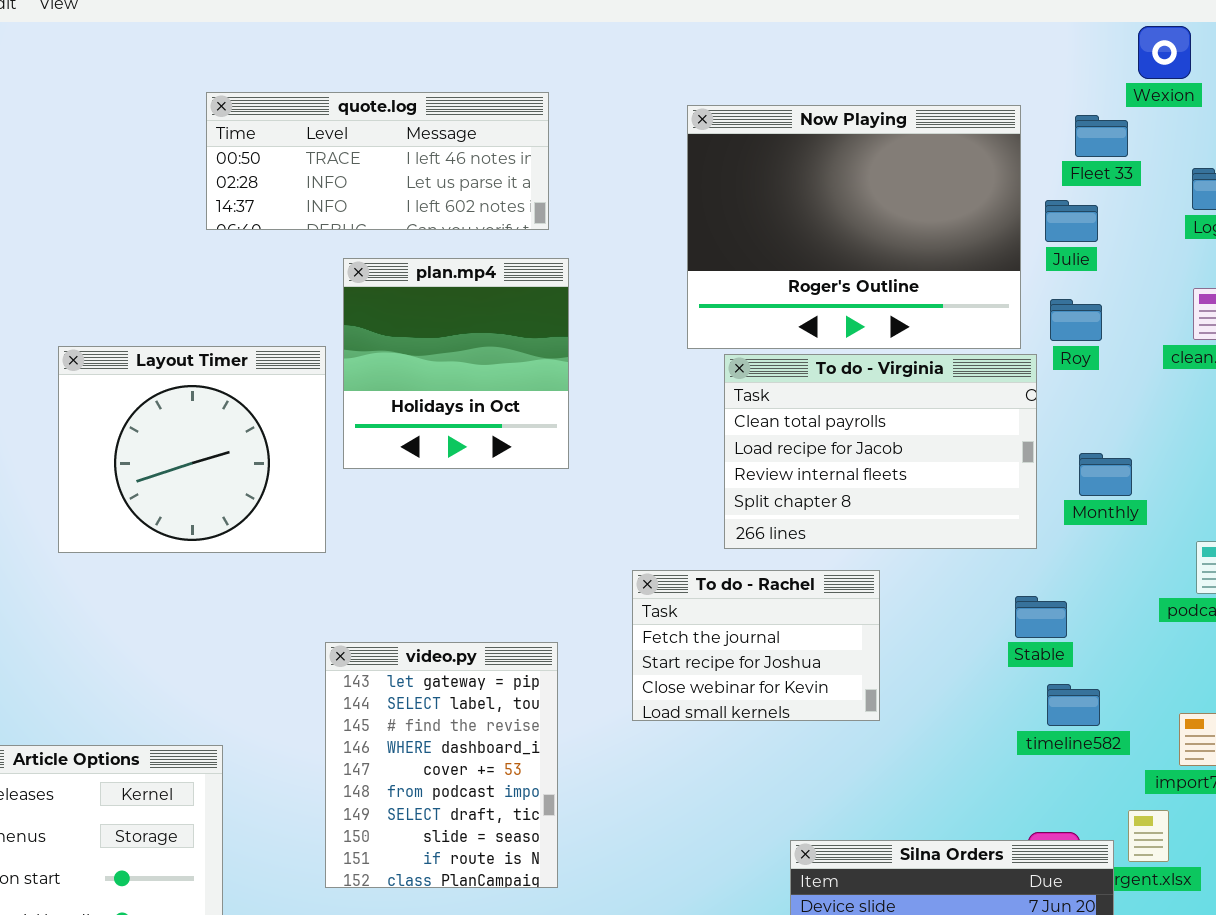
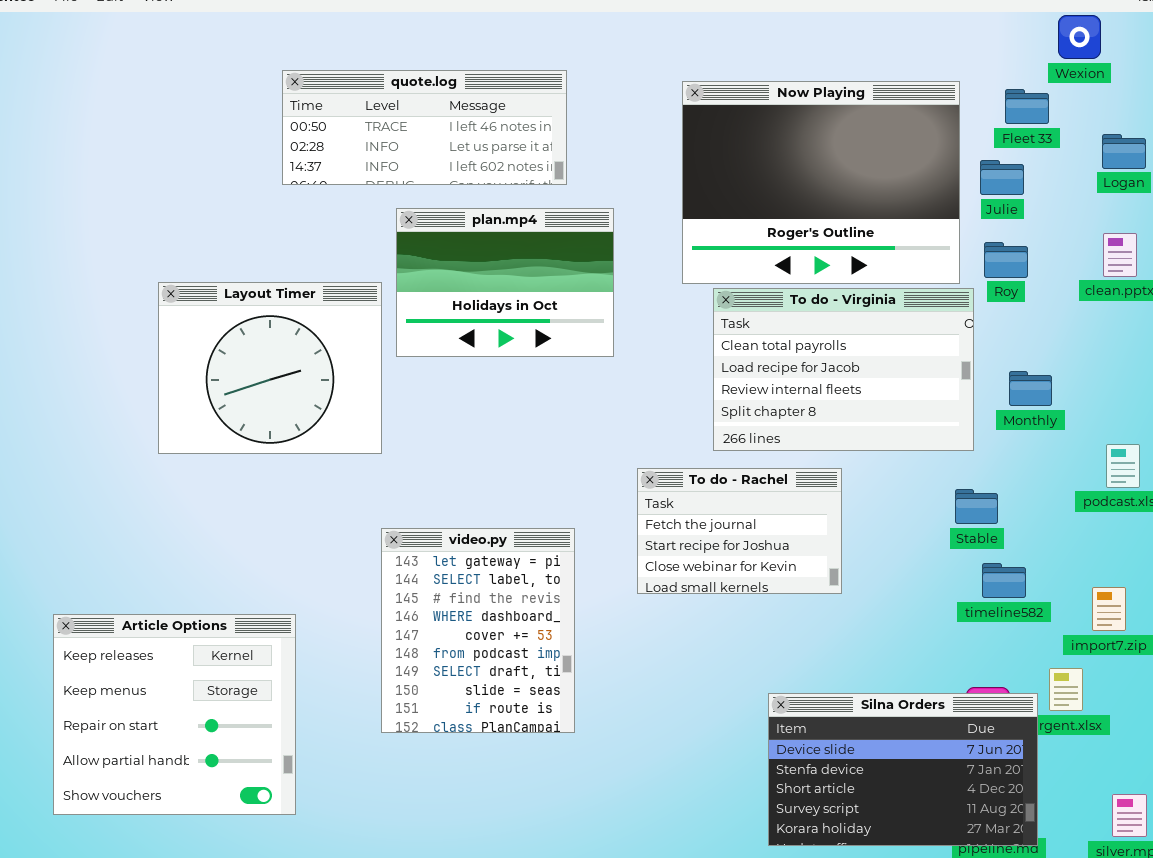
plan.mp4: [343,258,569,469] -> [396,208,614,357], resized

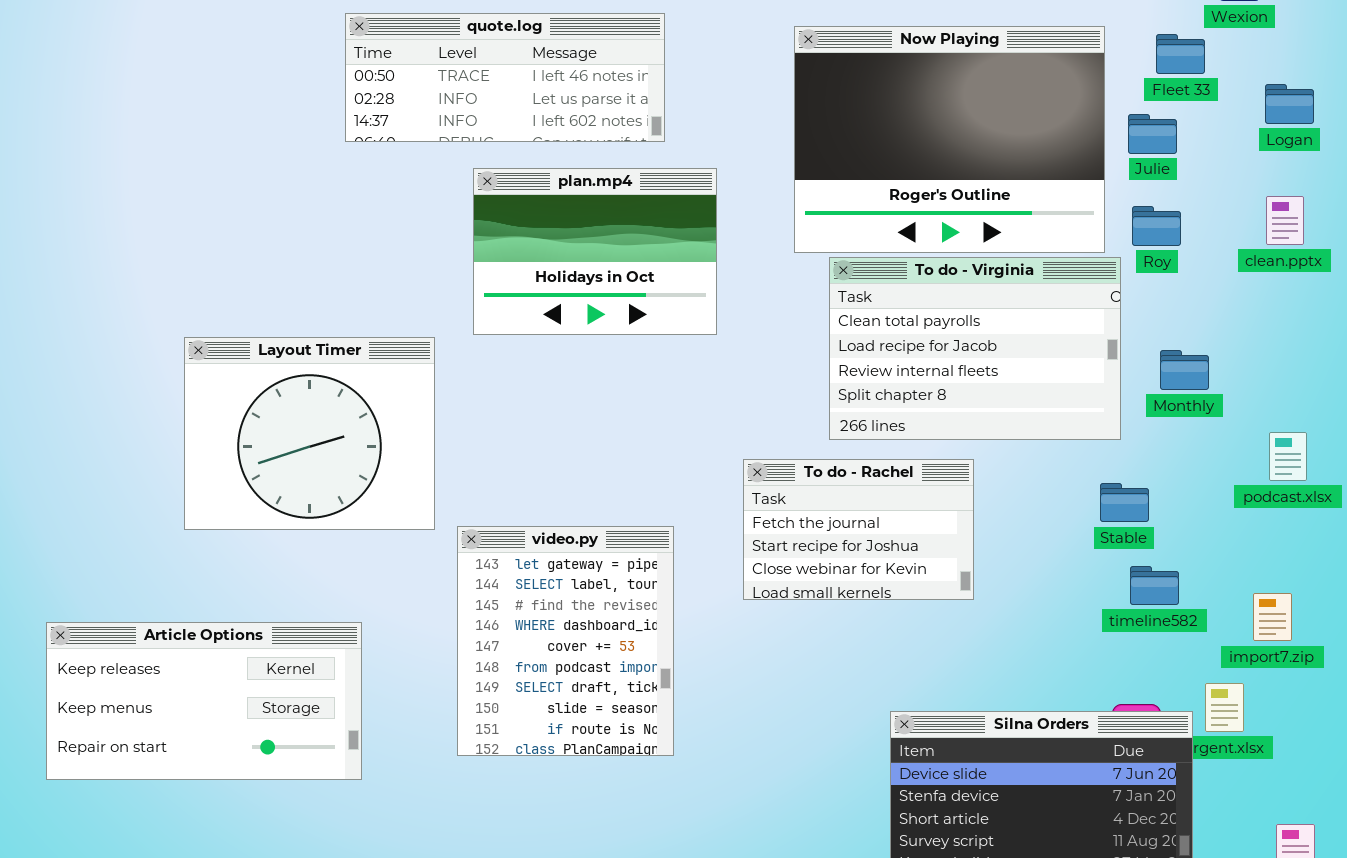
Layout Timer: [158,282,382,454] -> [184,337,435,530], moved
Article Options: [53,614,296,815] -> [46,622,362,780], resized

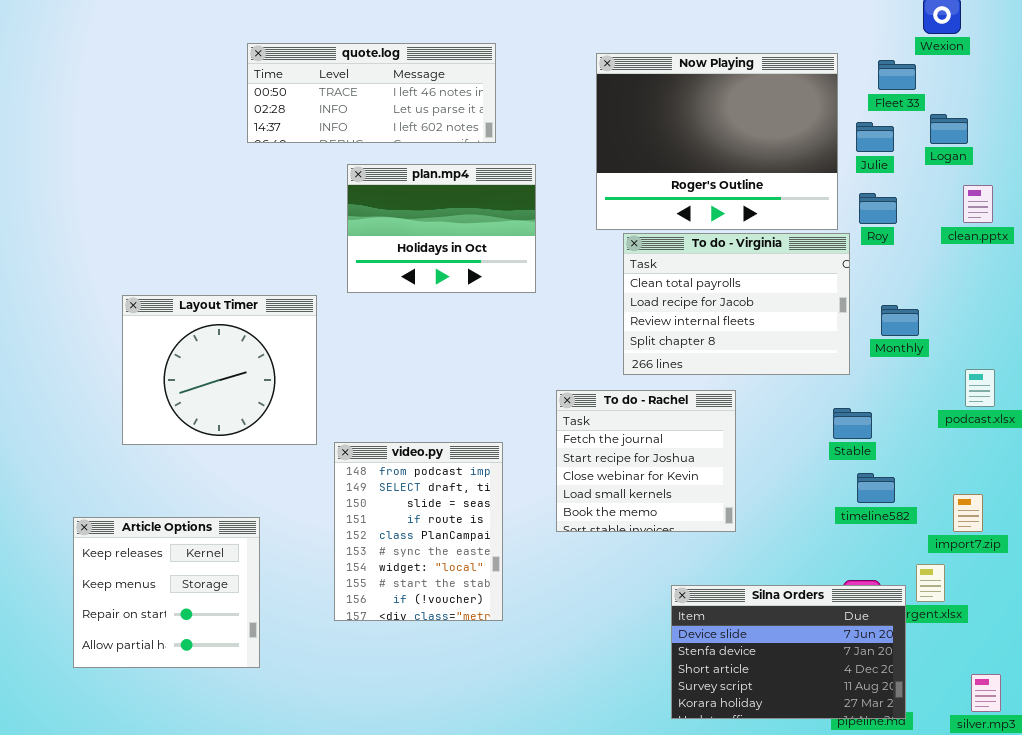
Logan: [1265,84,1314,124] -> [930,114,968,144], moved
To do - Rachel: [743,459,974,600] -> [556,390,736,532], resized
video.py: [457,526,674,756] -> [334,442,503,621], scrolled down 5 rows
Article Options: [46,622,362,780] -> [73,517,260,668], resized

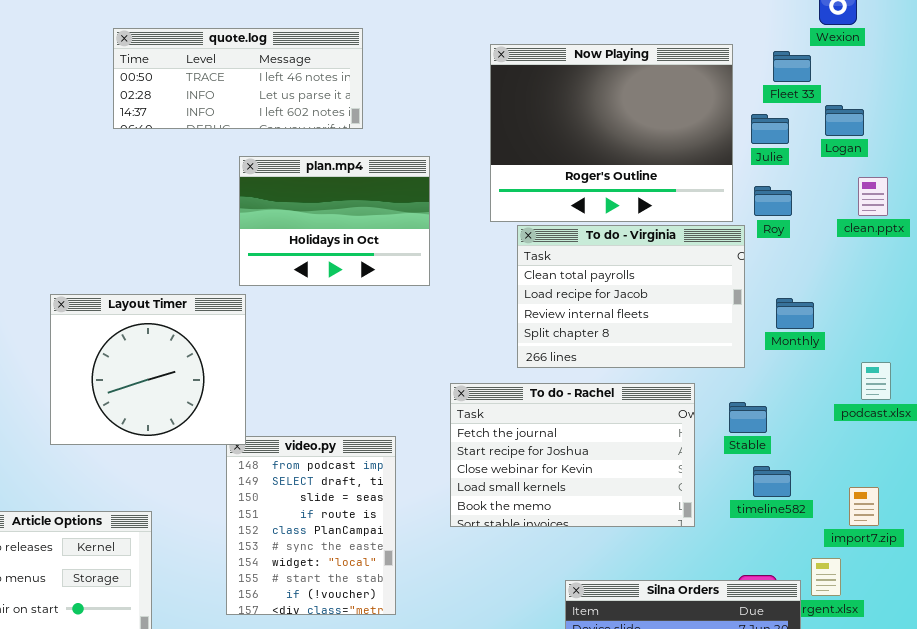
quote.log: [247,43,496,143] -> [113,28,363,129], moved
Layout Timer: [122,295,317,445] -> [50,294,246,445], moved
To do - Rachel: [556,390,736,532] -> [450,383,695,527], resized

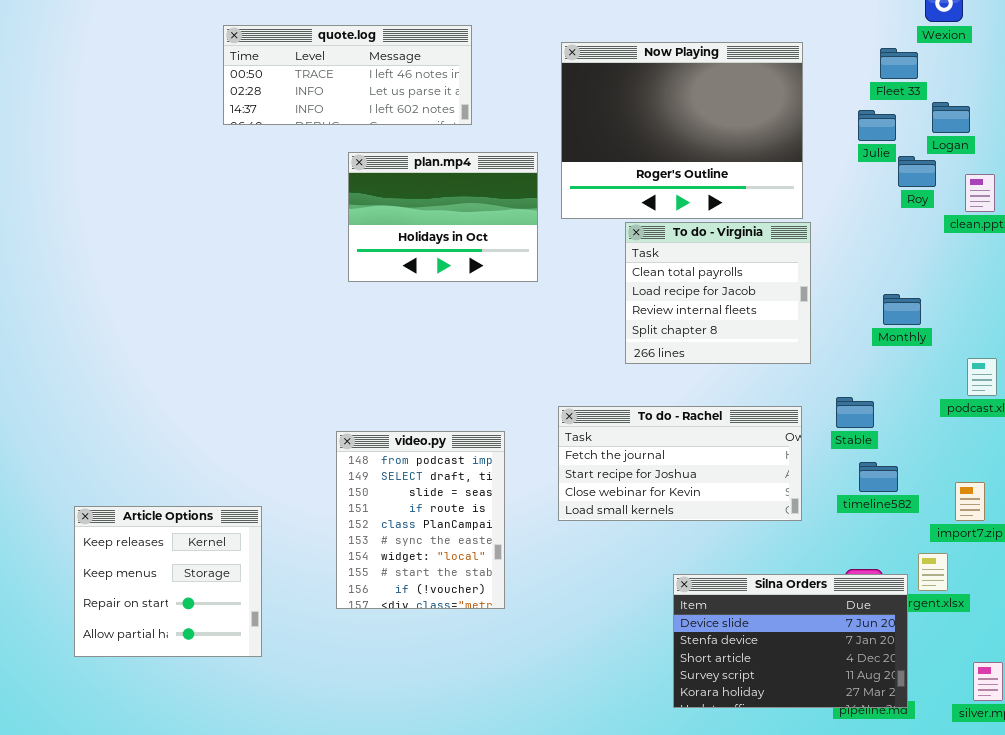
Now Playing: [490,44,733,222] -> [561,42,803,219], moved
Roy: [754,186,792,216] -> [898,156,936,187], moved
To do - Virginia: [517,225,745,368] -> [625,222,811,364], resized
Layout Timer: [50,294,246,445] -> none, closed
To do - Rachel: [450,383,695,527] -> [558,406,802,521], resized

